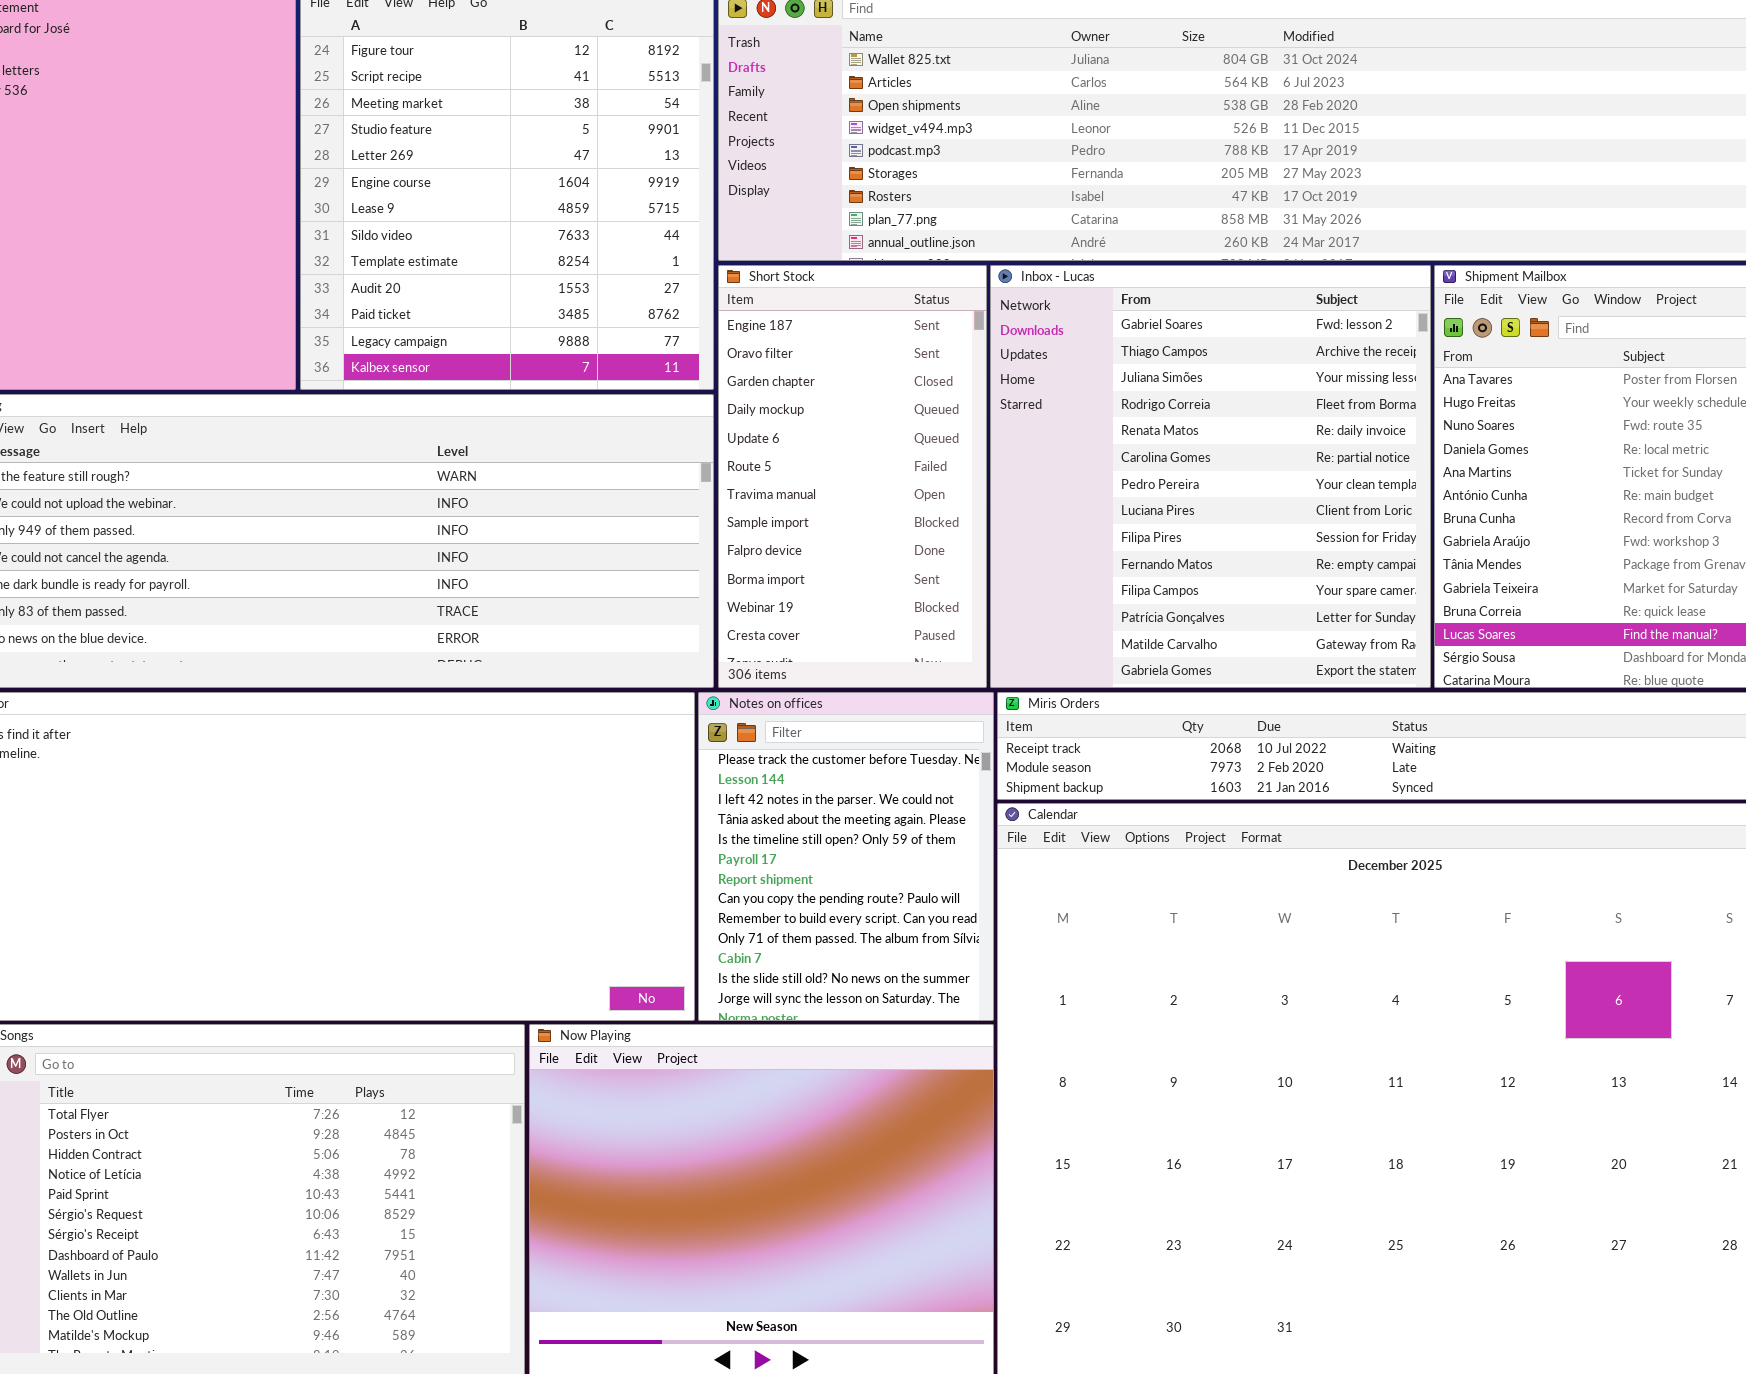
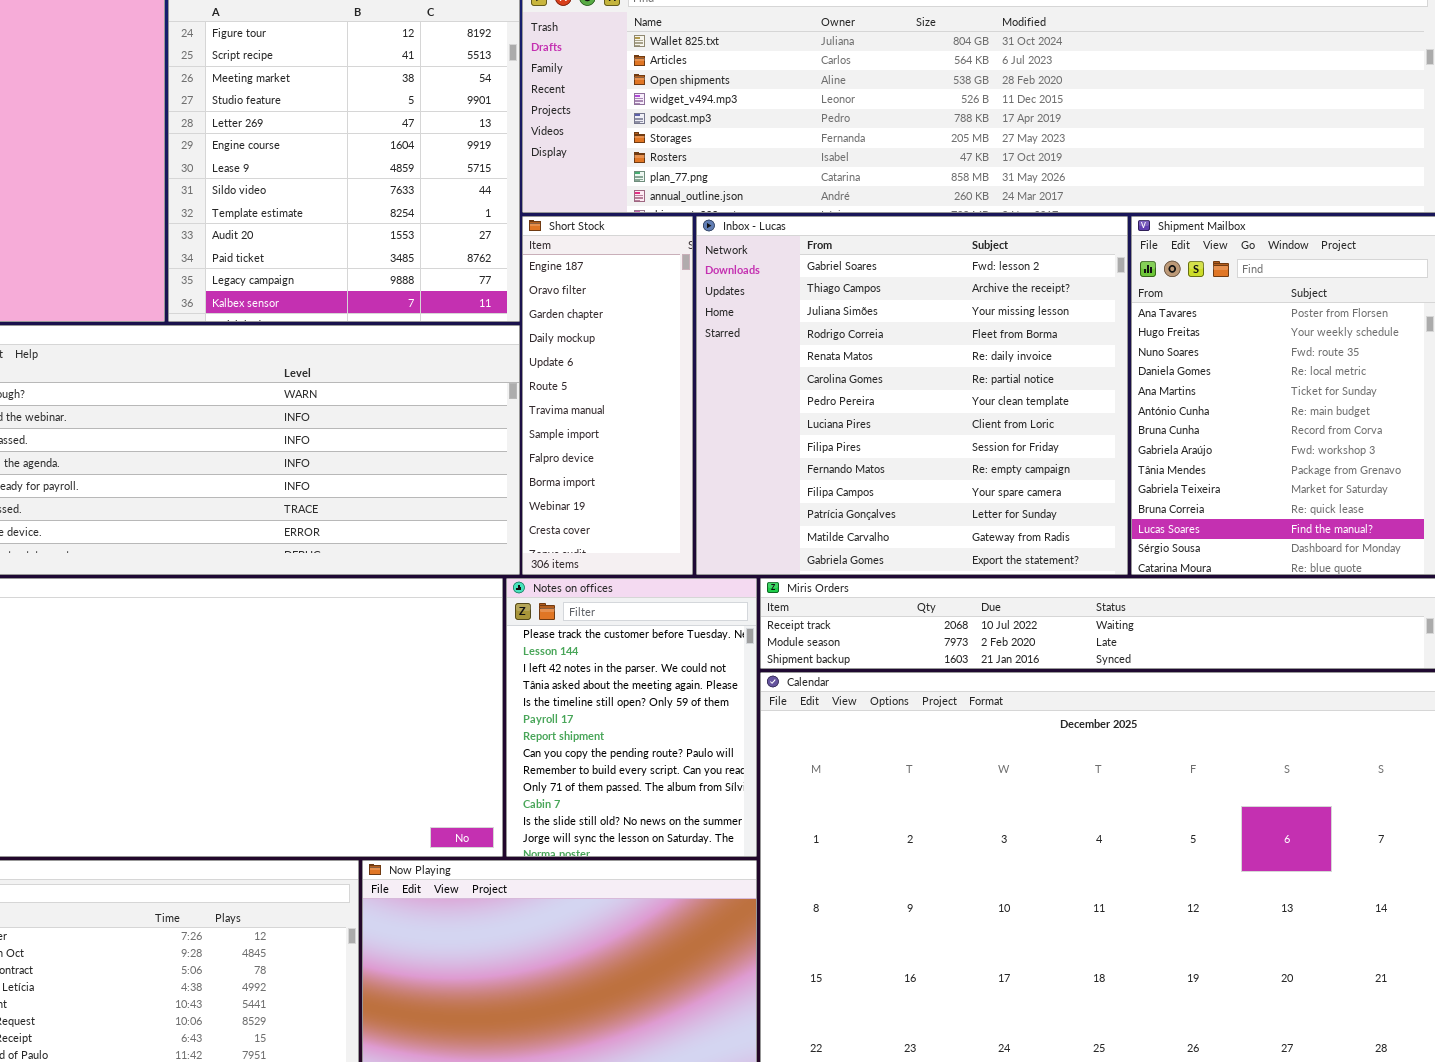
Short Stock: [718,265,987,688] -> [522,216,693,575], resized
Inbox - Lucas: [990,265,1431,688] -> [696,216,1128,575], resized

